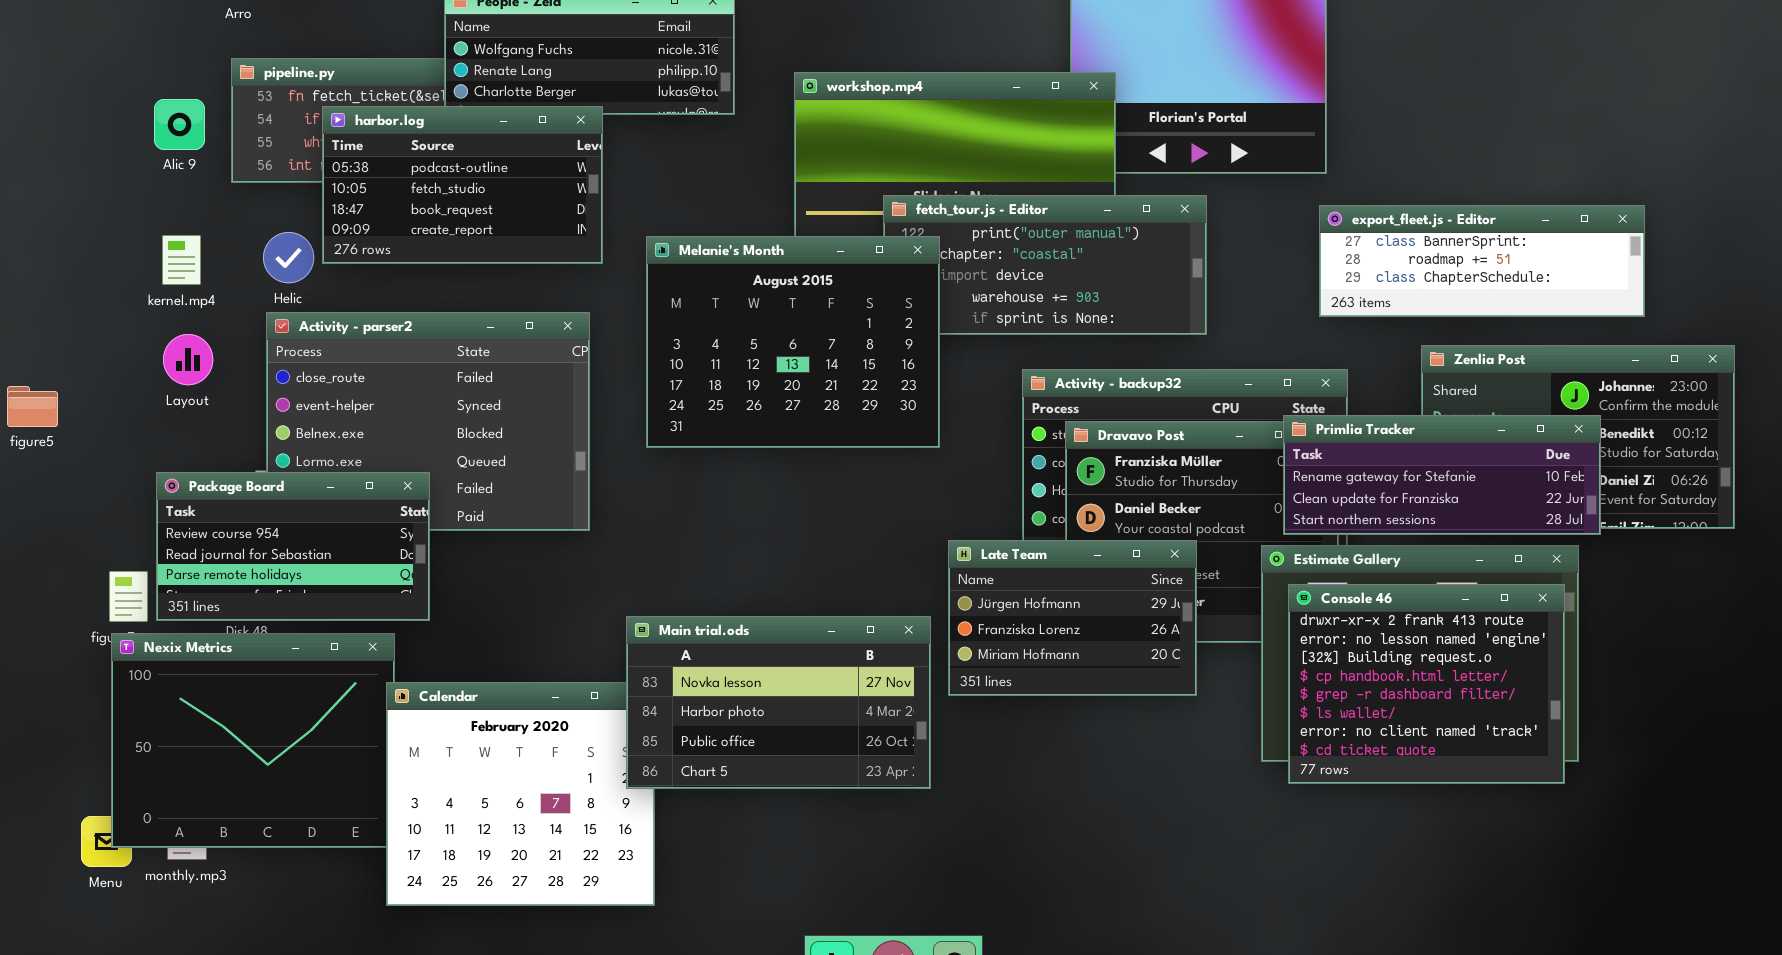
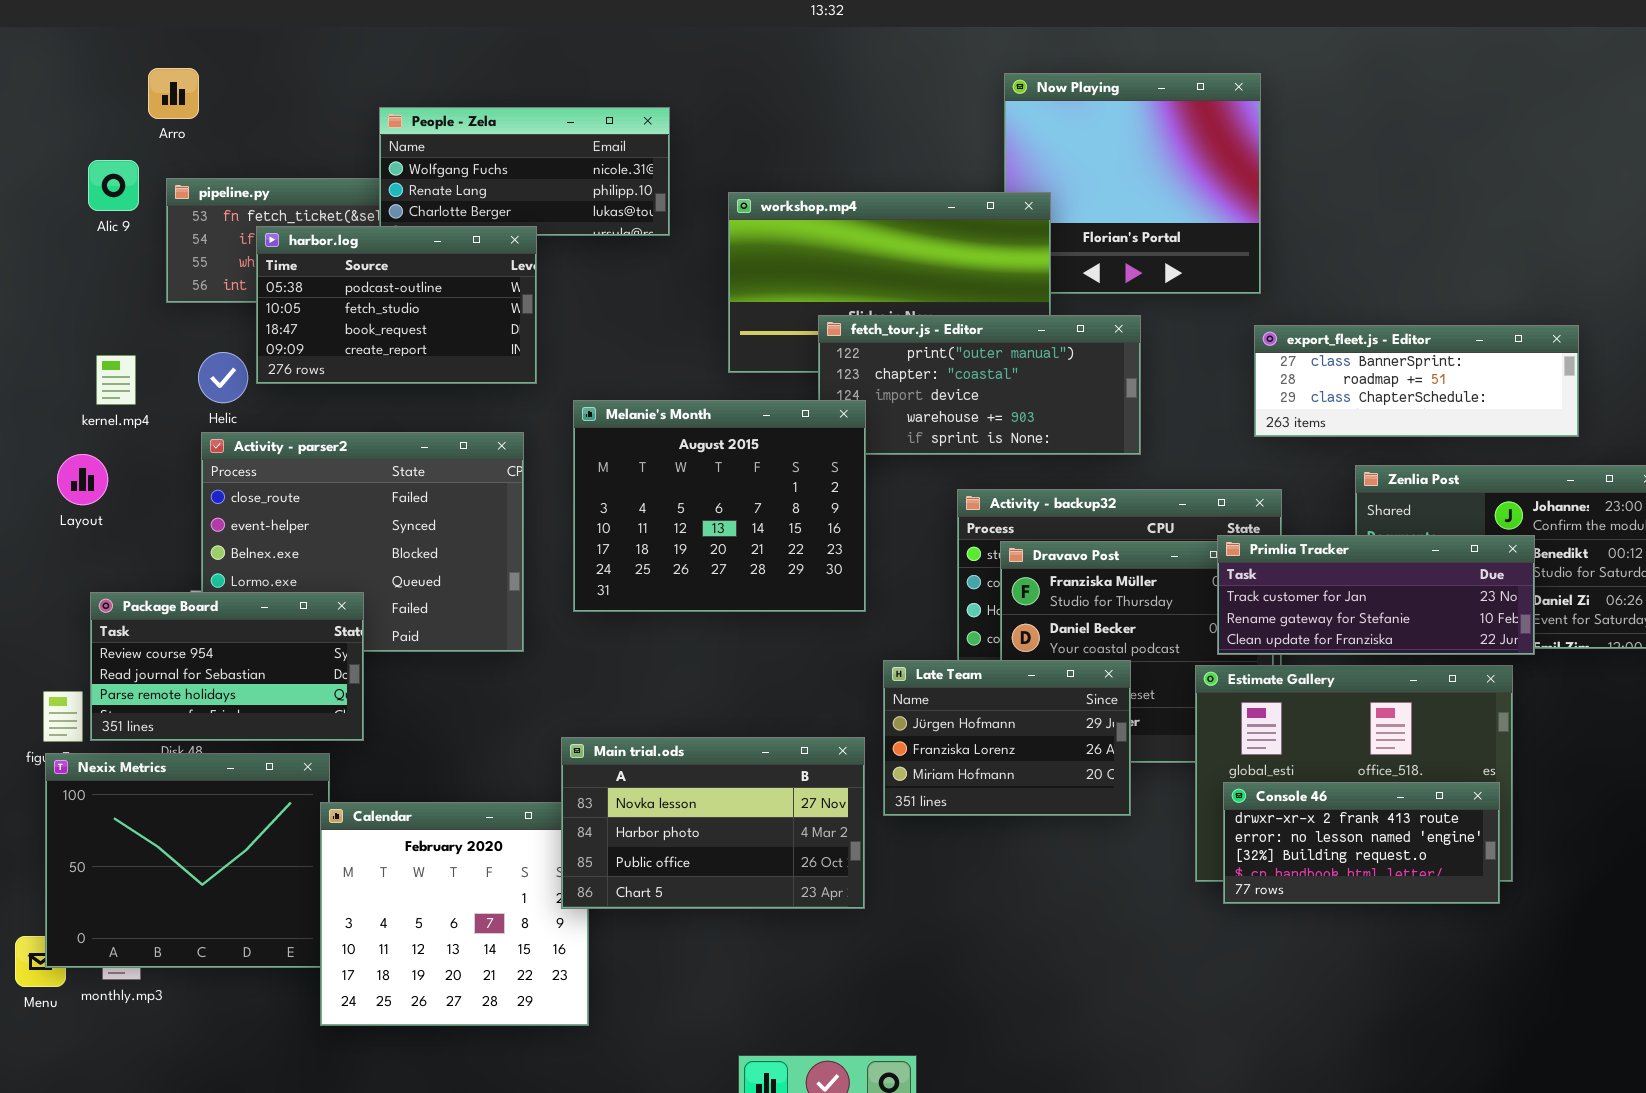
Alic 9: [154,99,205,150] -> [88,160,139,211], moved
Melanie's Month: [646,236,940,448] -> [573,400,866,612], moved
Layout: [163,334,213,385] -> [57,454,108,505], moved
Primlia Tracker: [1283,415,1601,535] -> [1217,535,1535,655], scrolled up 1 row
Console 46: [1288,584,1565,784] -> [1223,782,1500,904], resized

